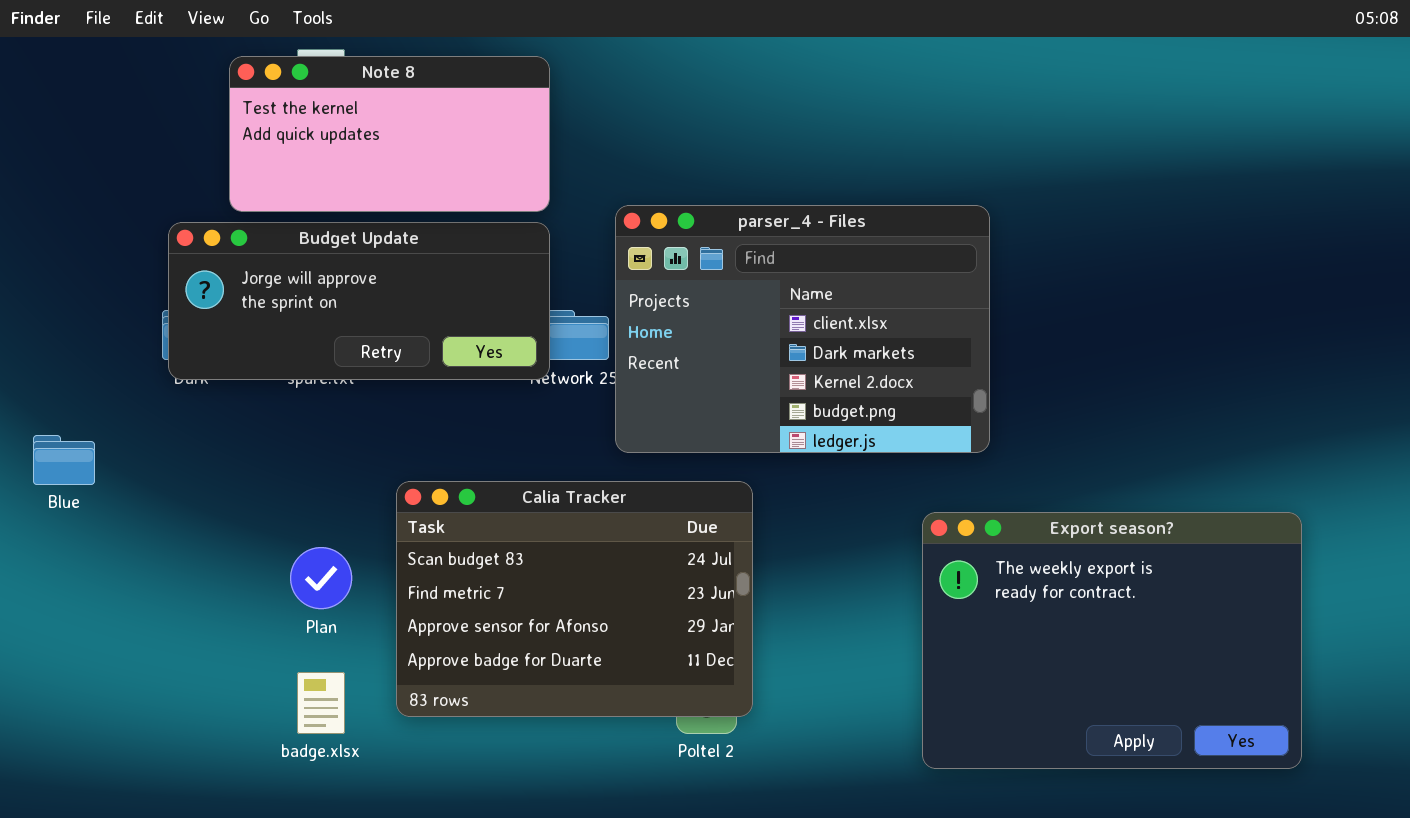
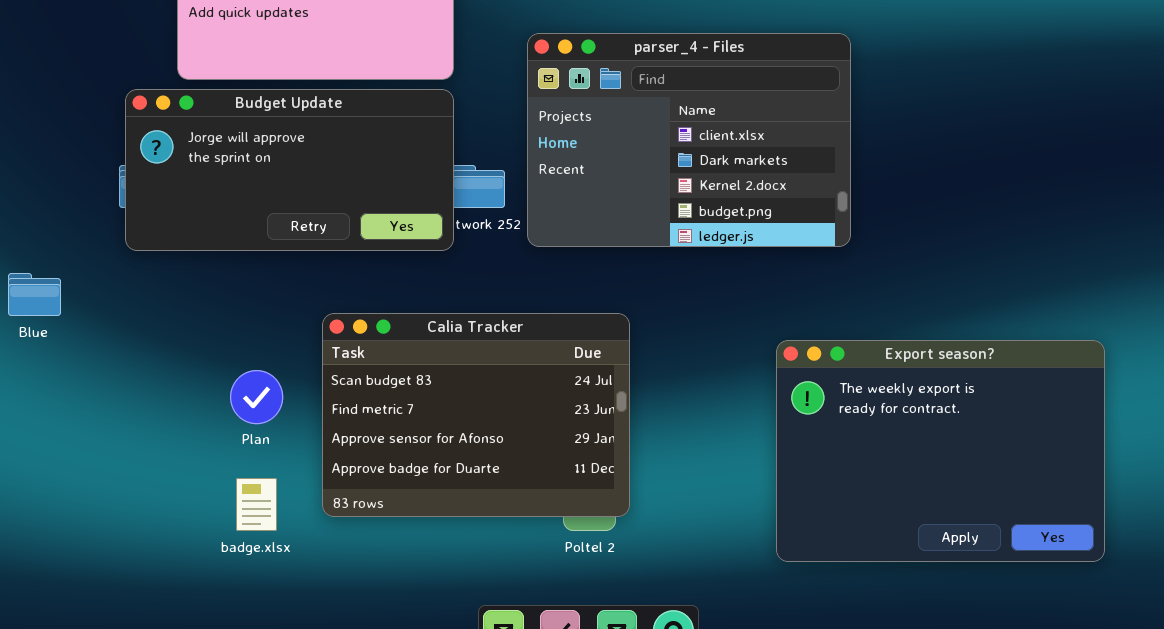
parser_4 - Files: [615,205,990,453] -> [527,33,851,247], moved
Budget Update: [168,222,550,380] -> [125,89,454,251], resized

